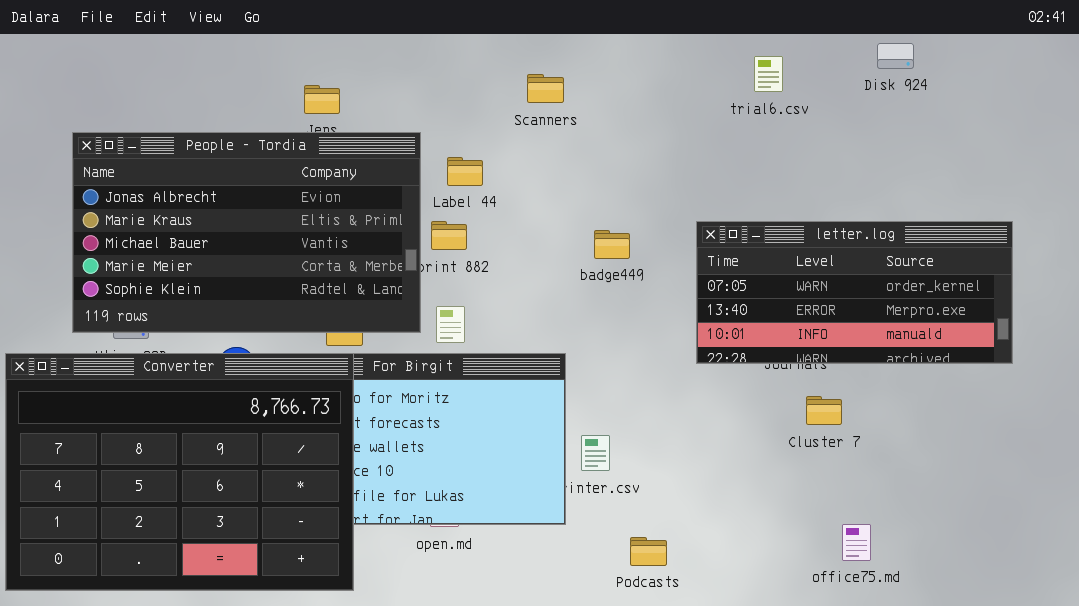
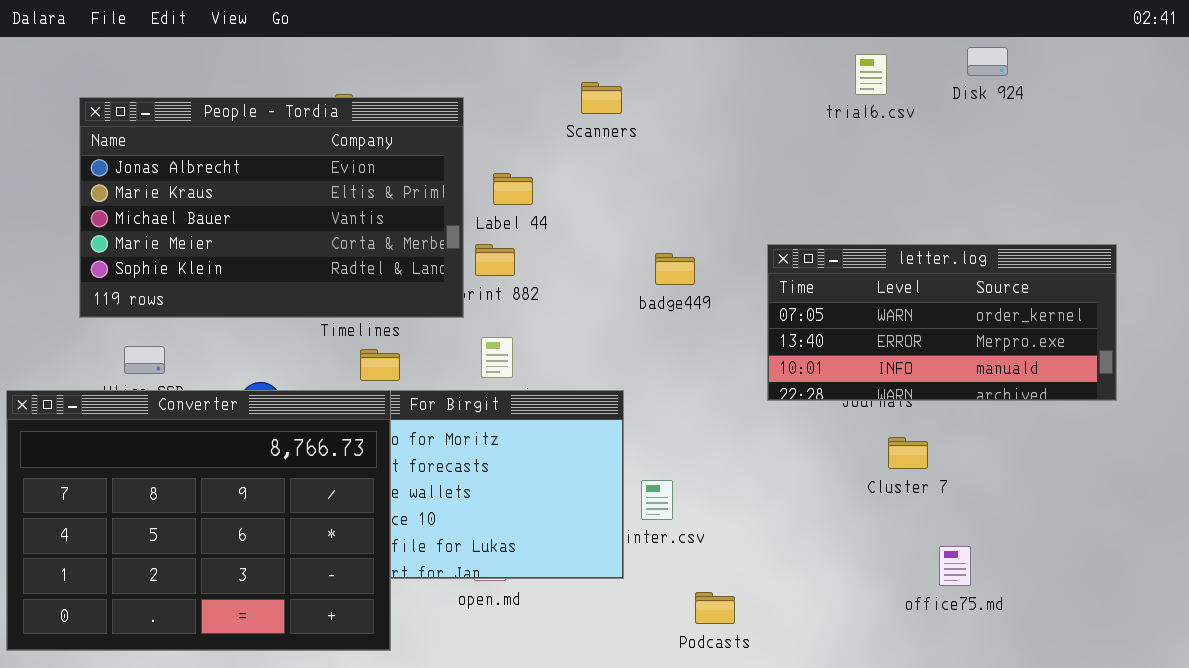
trial6.csv: [754,56,783,92] -> [855,54,887,95], moved
People - Tordia: [72,132,421,333] -> [79,97,464,318], moved
office75.md: [842,524,871,561] -> [939,546,971,586], moved

